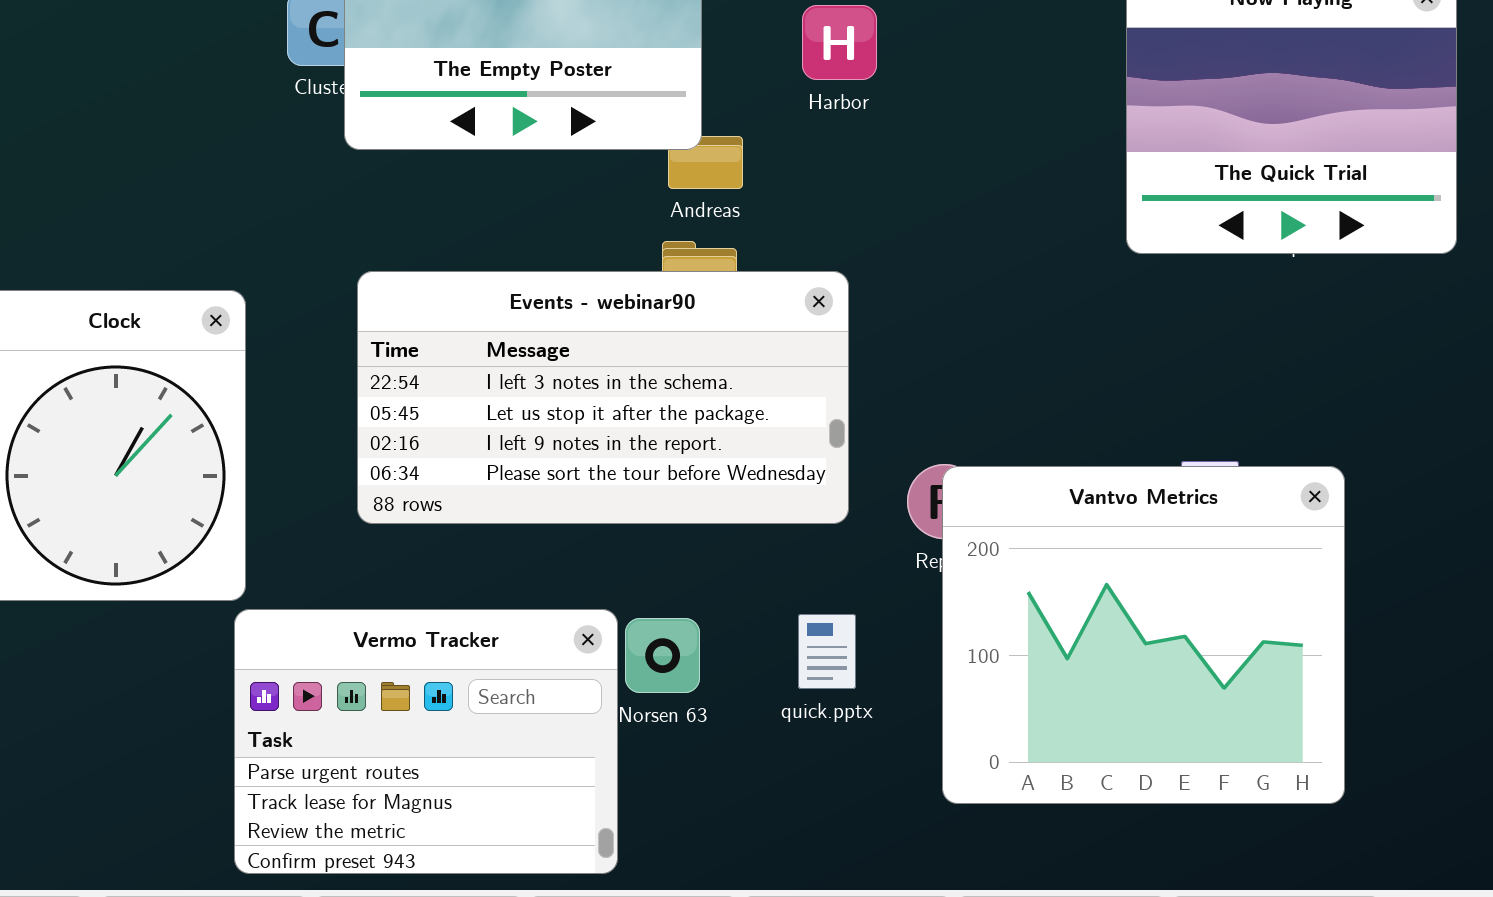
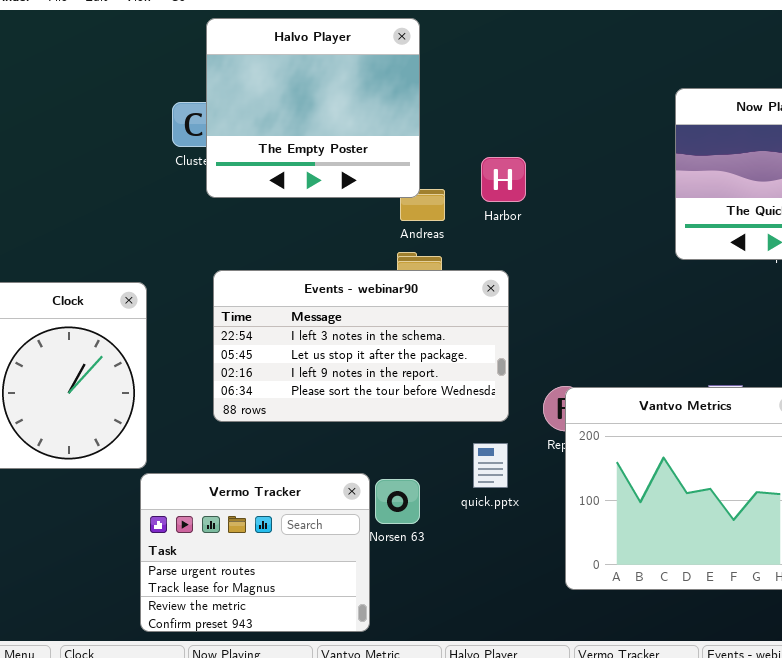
Harbor: [802,5,877,80] -> [481,157,526,202], moved
quick.pptx: [798,614,856,689] -> [473,443,508,488], moved

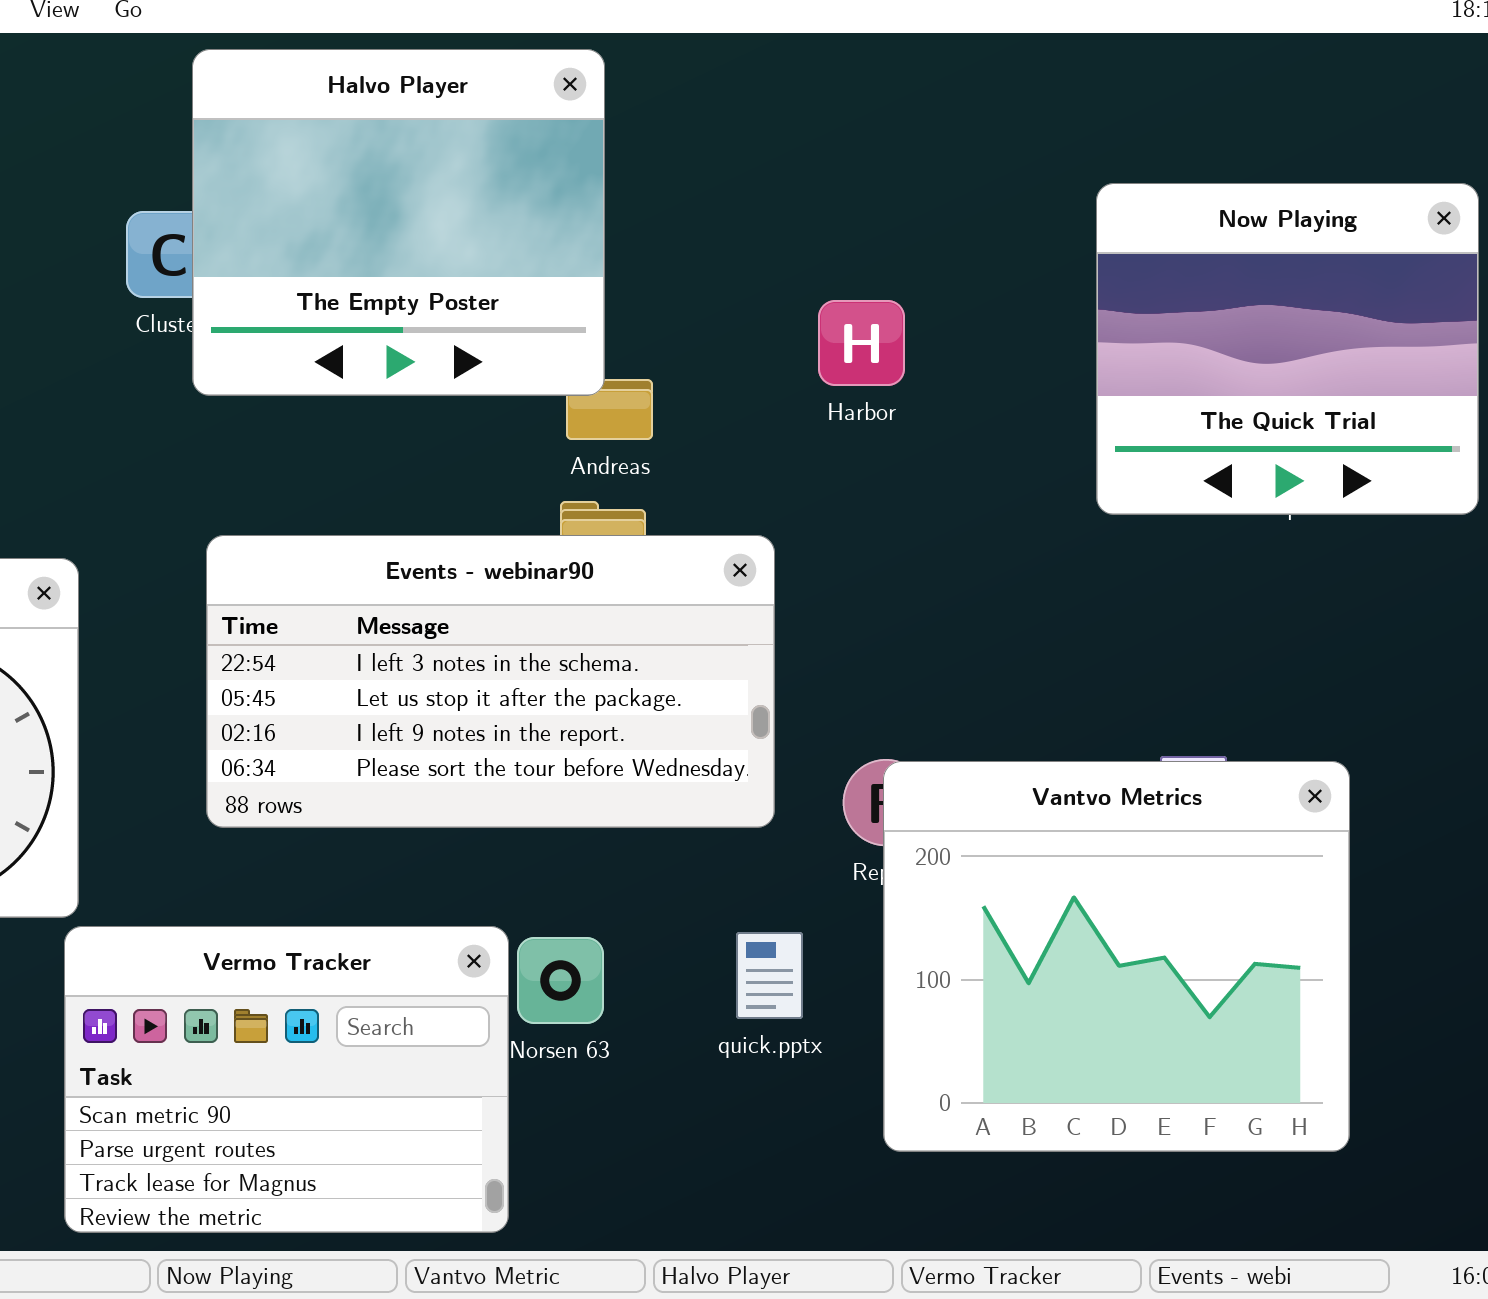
Harbor: [481,157,526,202] -> [818,300,905,386], moved
quick.pptx: [473,443,508,488] -> [736,932,803,1019], moved
Vermo Tracker: [140,473,370,632] -> [64,926,509,1233], scrolled up 1 row

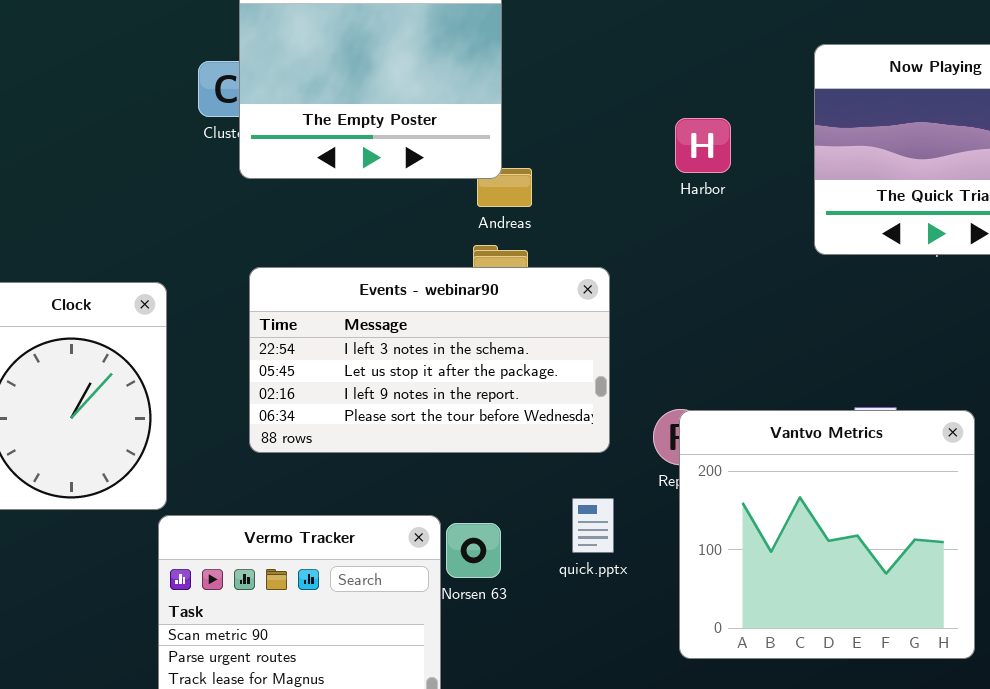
Harbor: [818,300,905,386] -> [675,118,731,173], moved
quick.pptx: [736,932,803,1019] -> [572,498,614,553], moved

